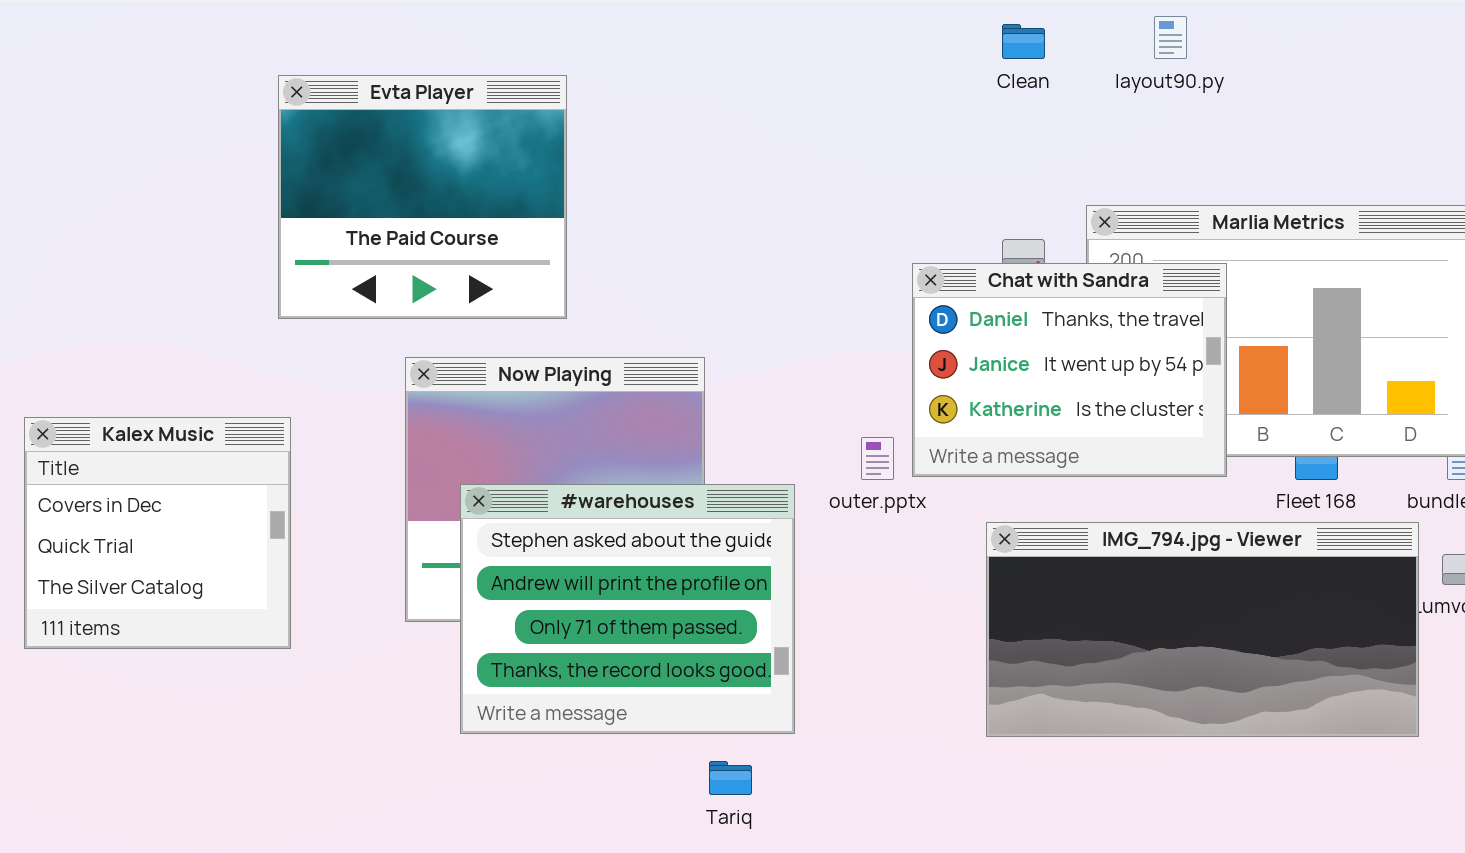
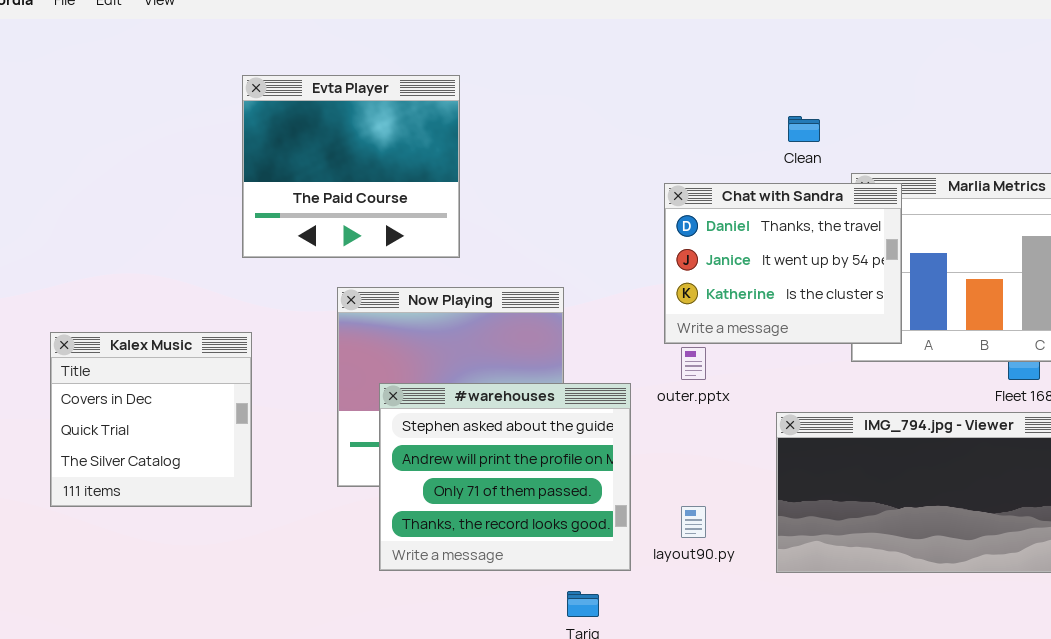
layout90.py: [1154,16,1187,59] -> [681,506,706,538], moved
Clean: [1002,24,1045,59] -> [788,116,820,142], moved
Chat with Sandra: [912,263,1227,477] -> [664,183,902,344], moved

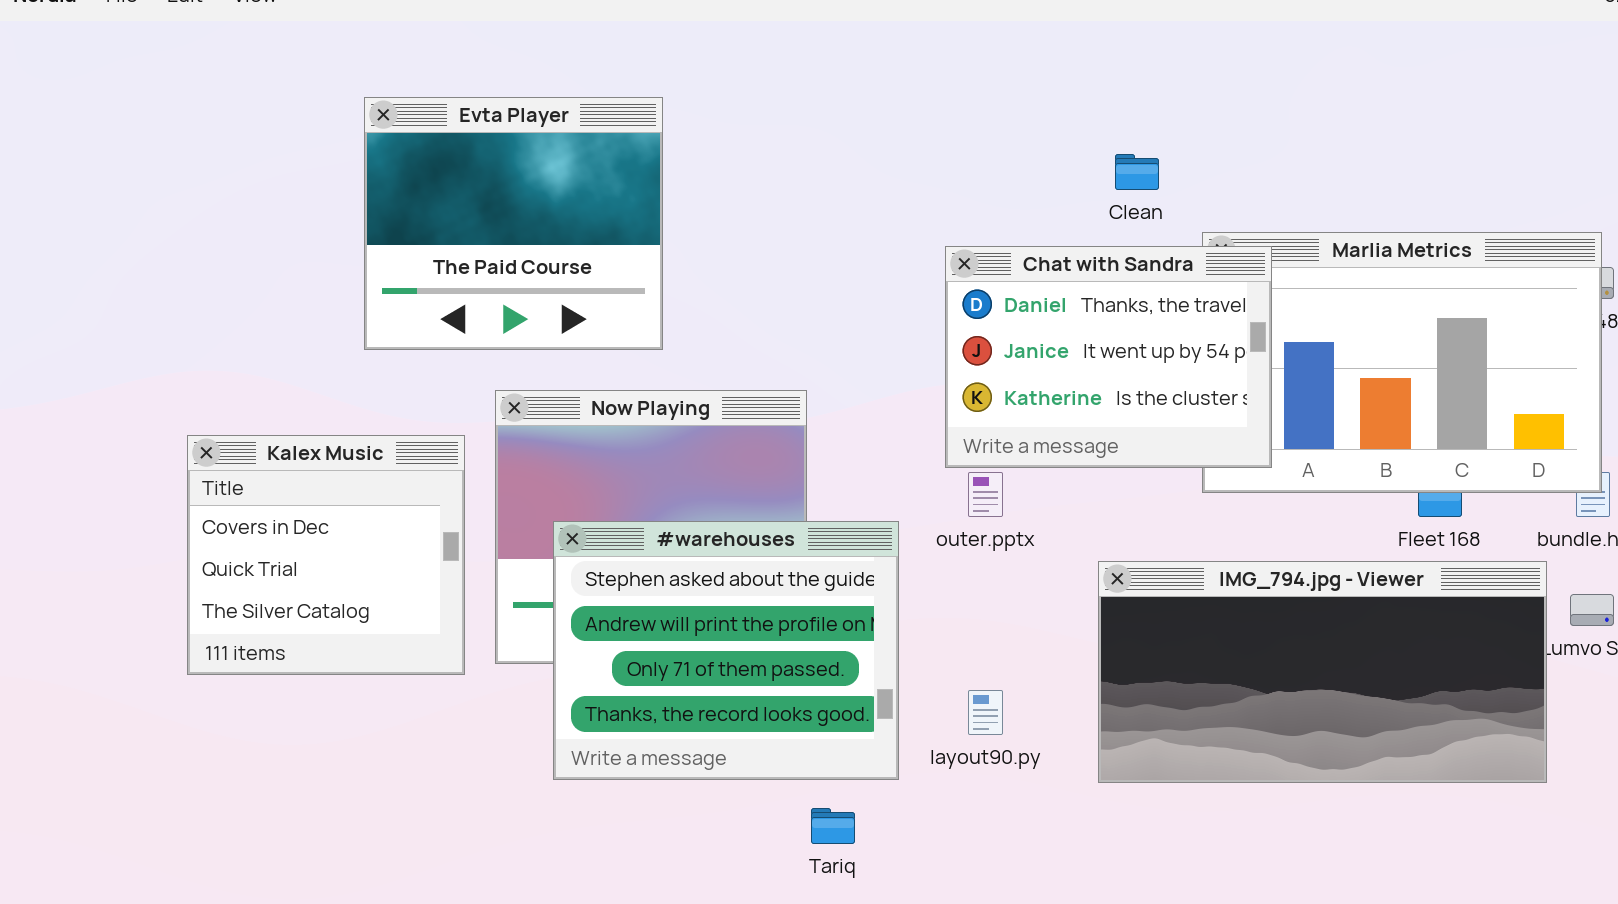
Kalex Music: [50,332,252,507] -> [187,435,465,675], moved

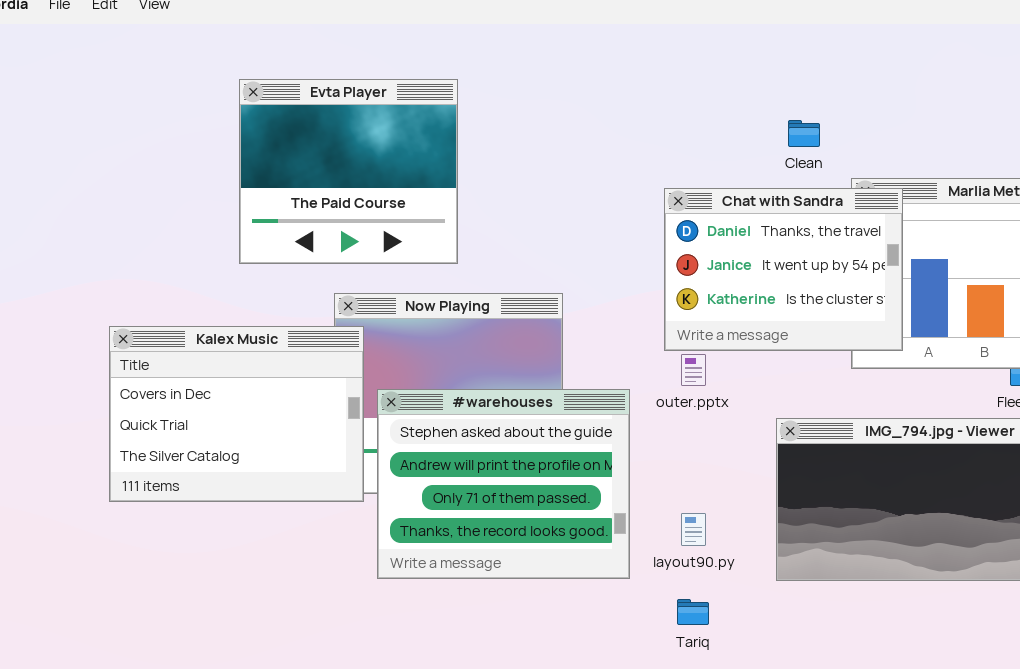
Kalex Music: [187,435,465,675] -> [109,326,364,502], resized
Tariq: [811,808,855,844] -> [677,599,709,625], moved

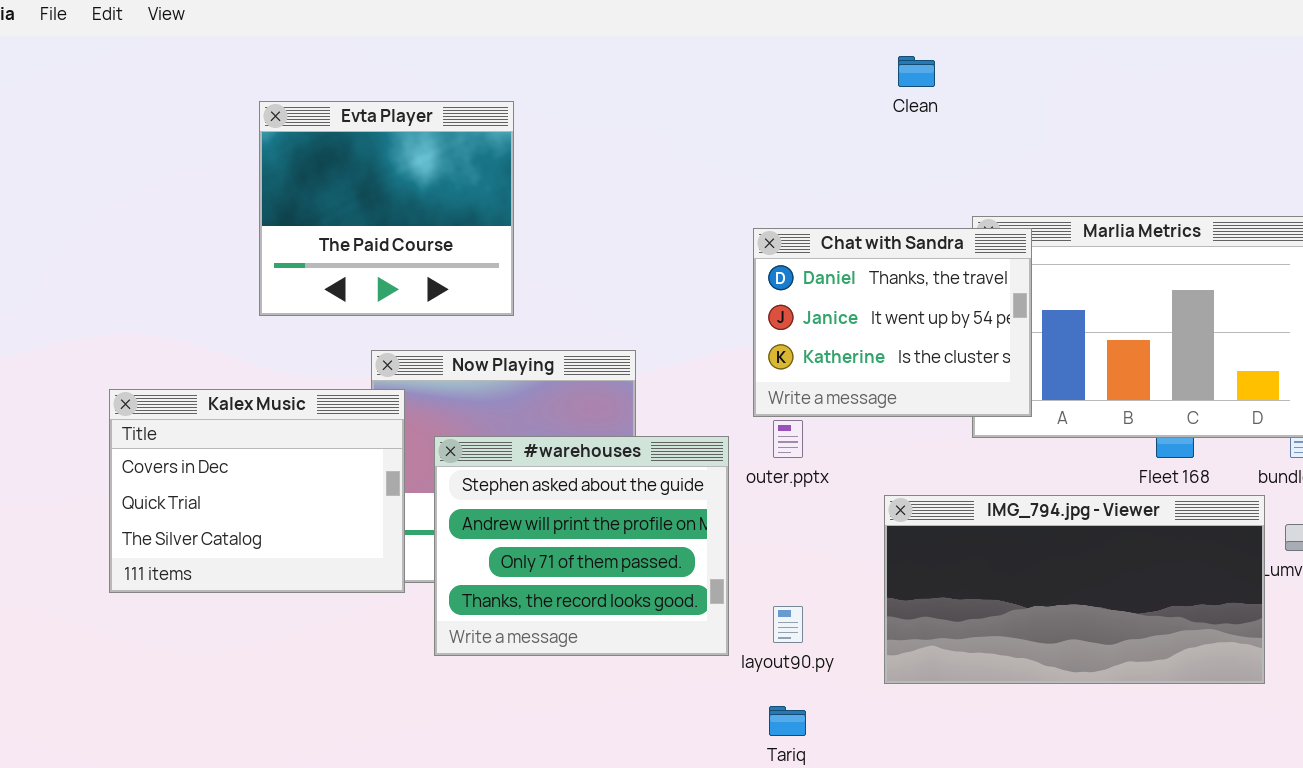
Clean: [788,120,820,147] -> [898,56,935,87], moved
#warehouses: [377,389,630,579] -> [434,436,729,656], moved

